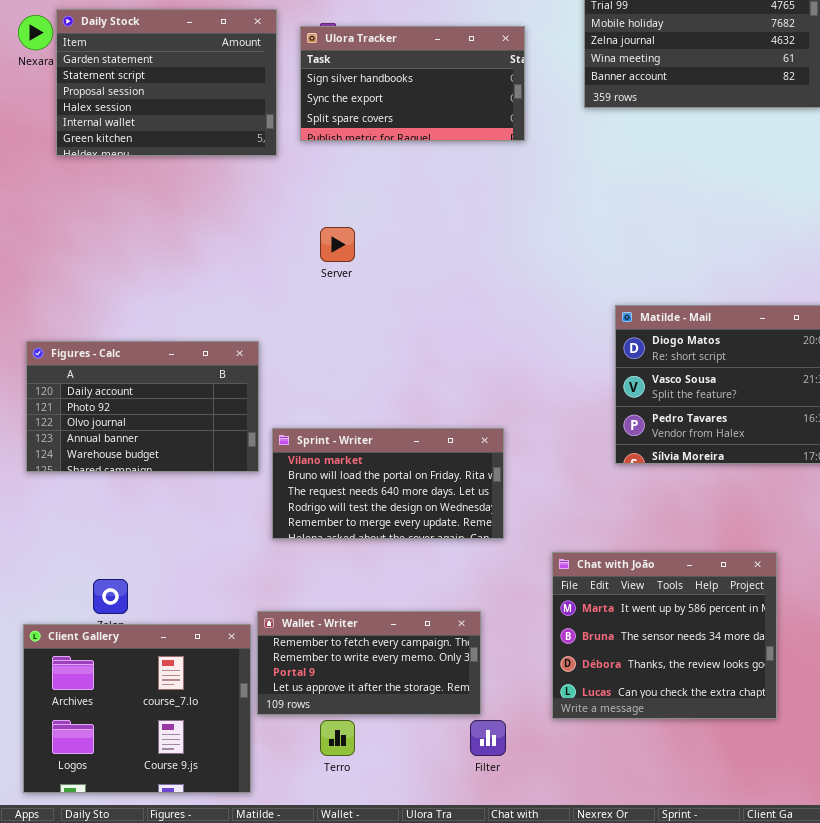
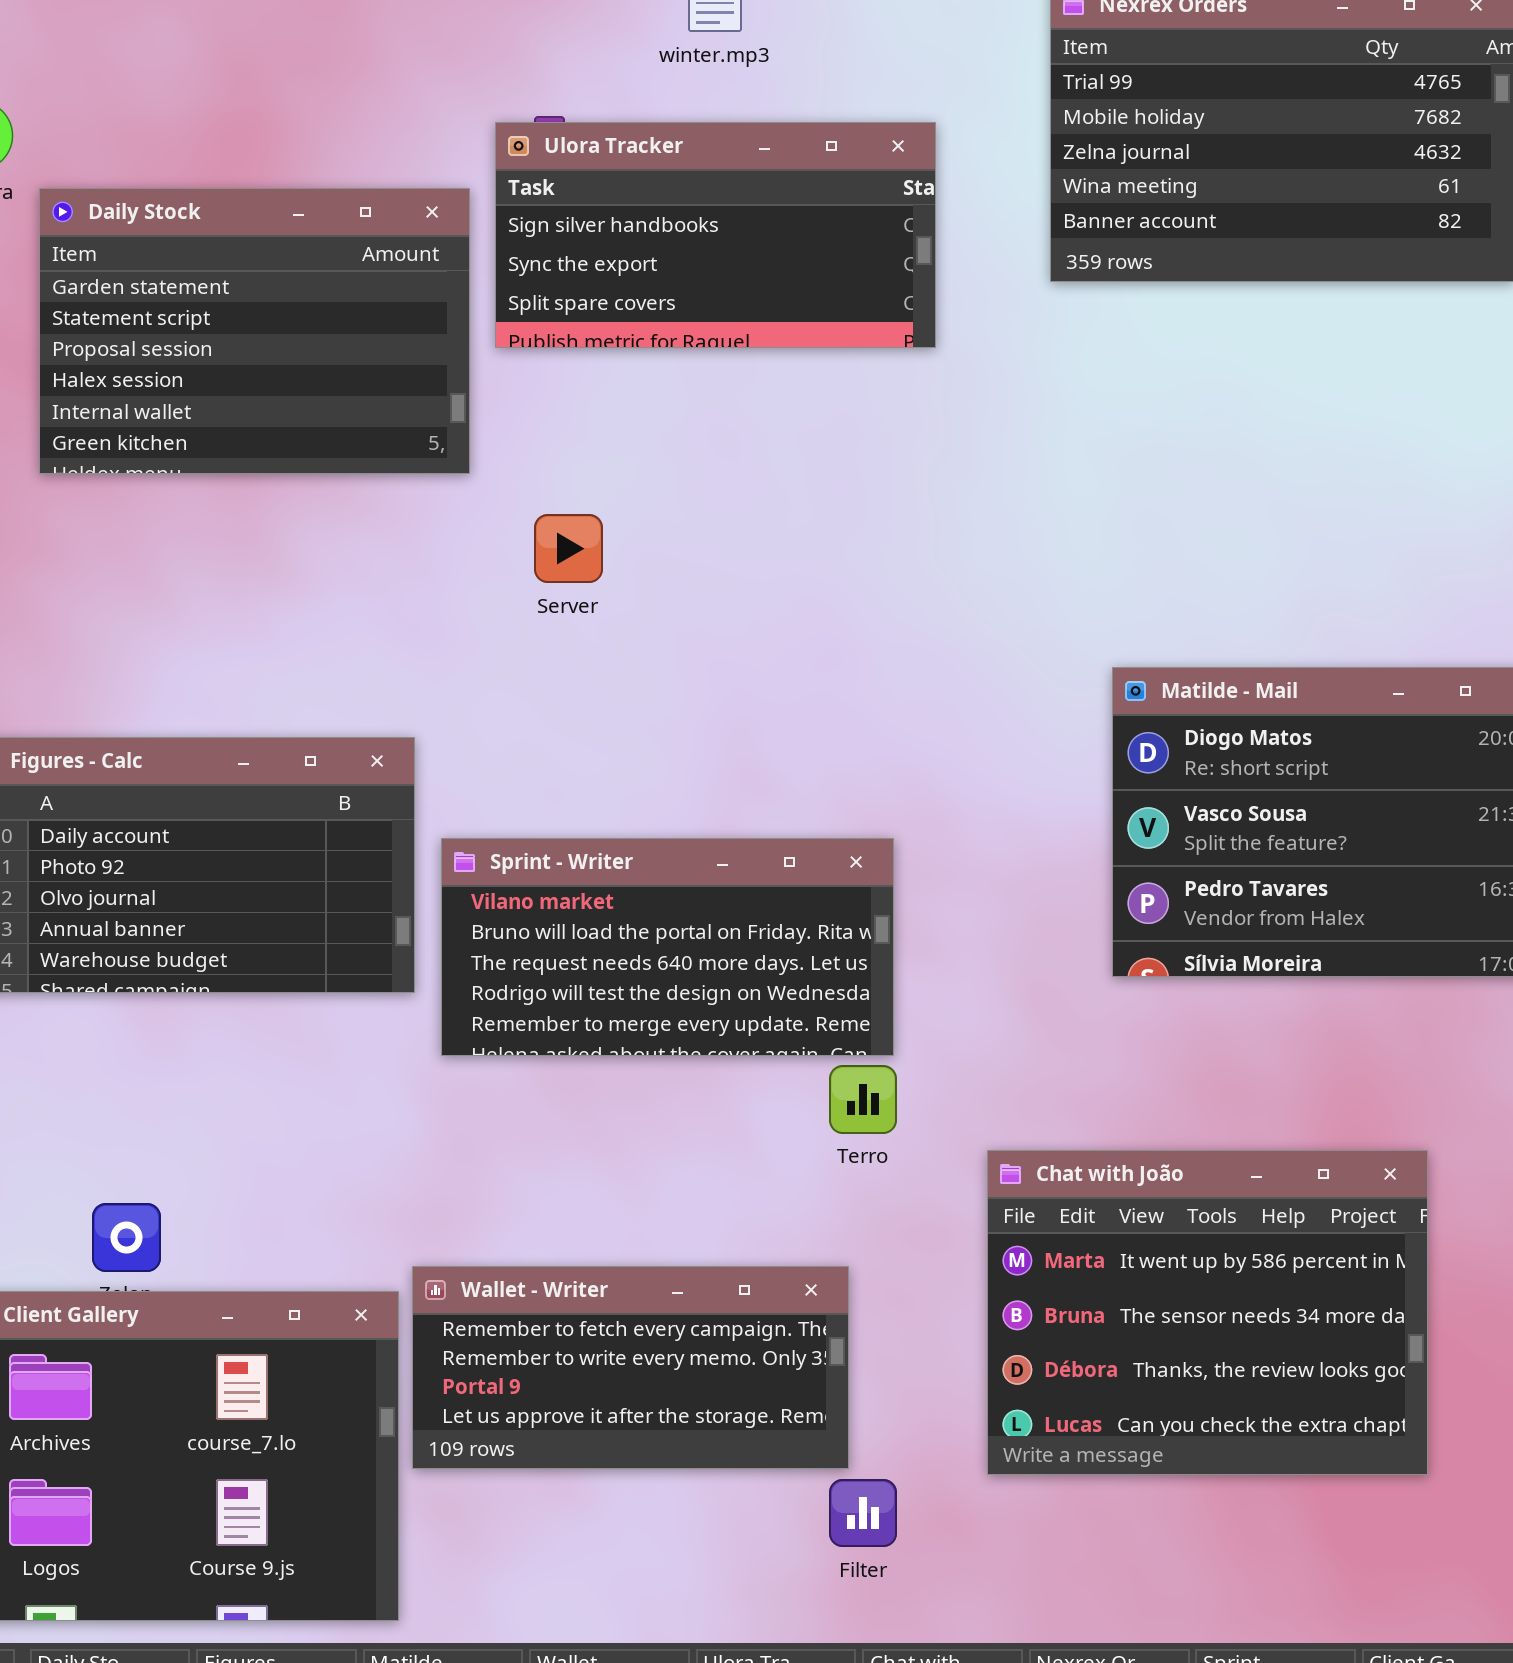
Daily Stock: [56,9,277,156] -> [39,188,470,474], moved
Sprint - Writer: [272,428,504,539] -> [441,838,894,1056], moved
Terro: [320,720,355,756] -> [829,1065,897,1134], moved

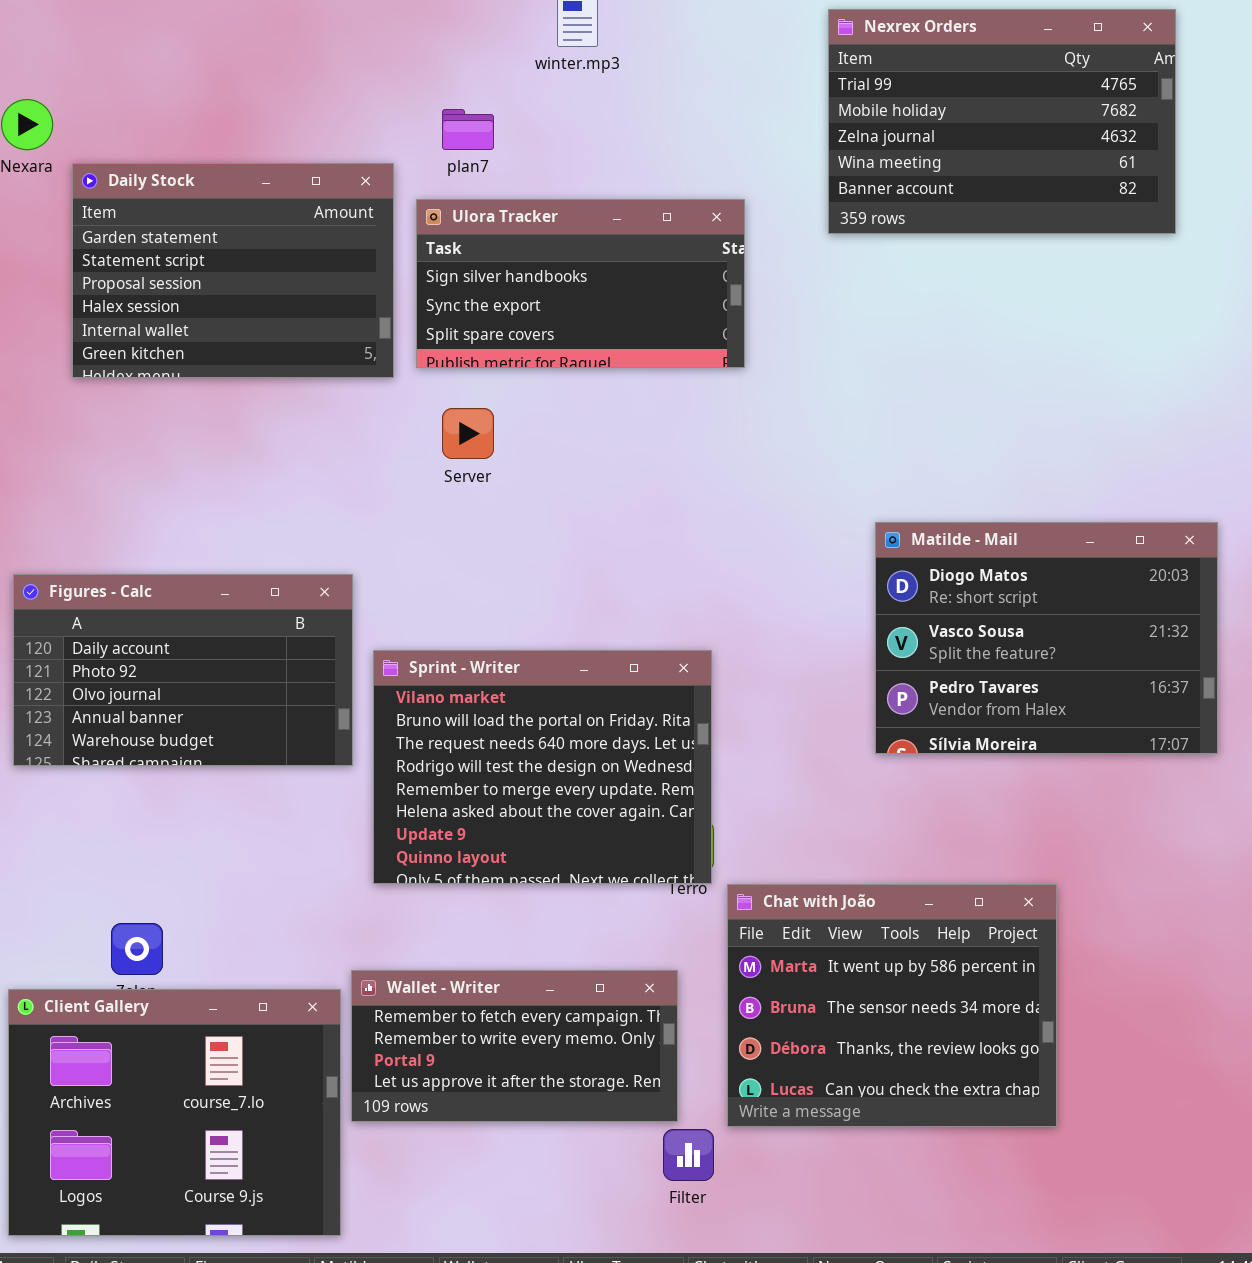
Ulora Tracker: [495,122,936,348] -> [416,199,745,368], moved
Sprint - Writer: [441,838,894,1056] -> [373,650,712,884], resized
Chat with João: [987,1150,1428,1475] -> [727,884,1057,1127], moved

